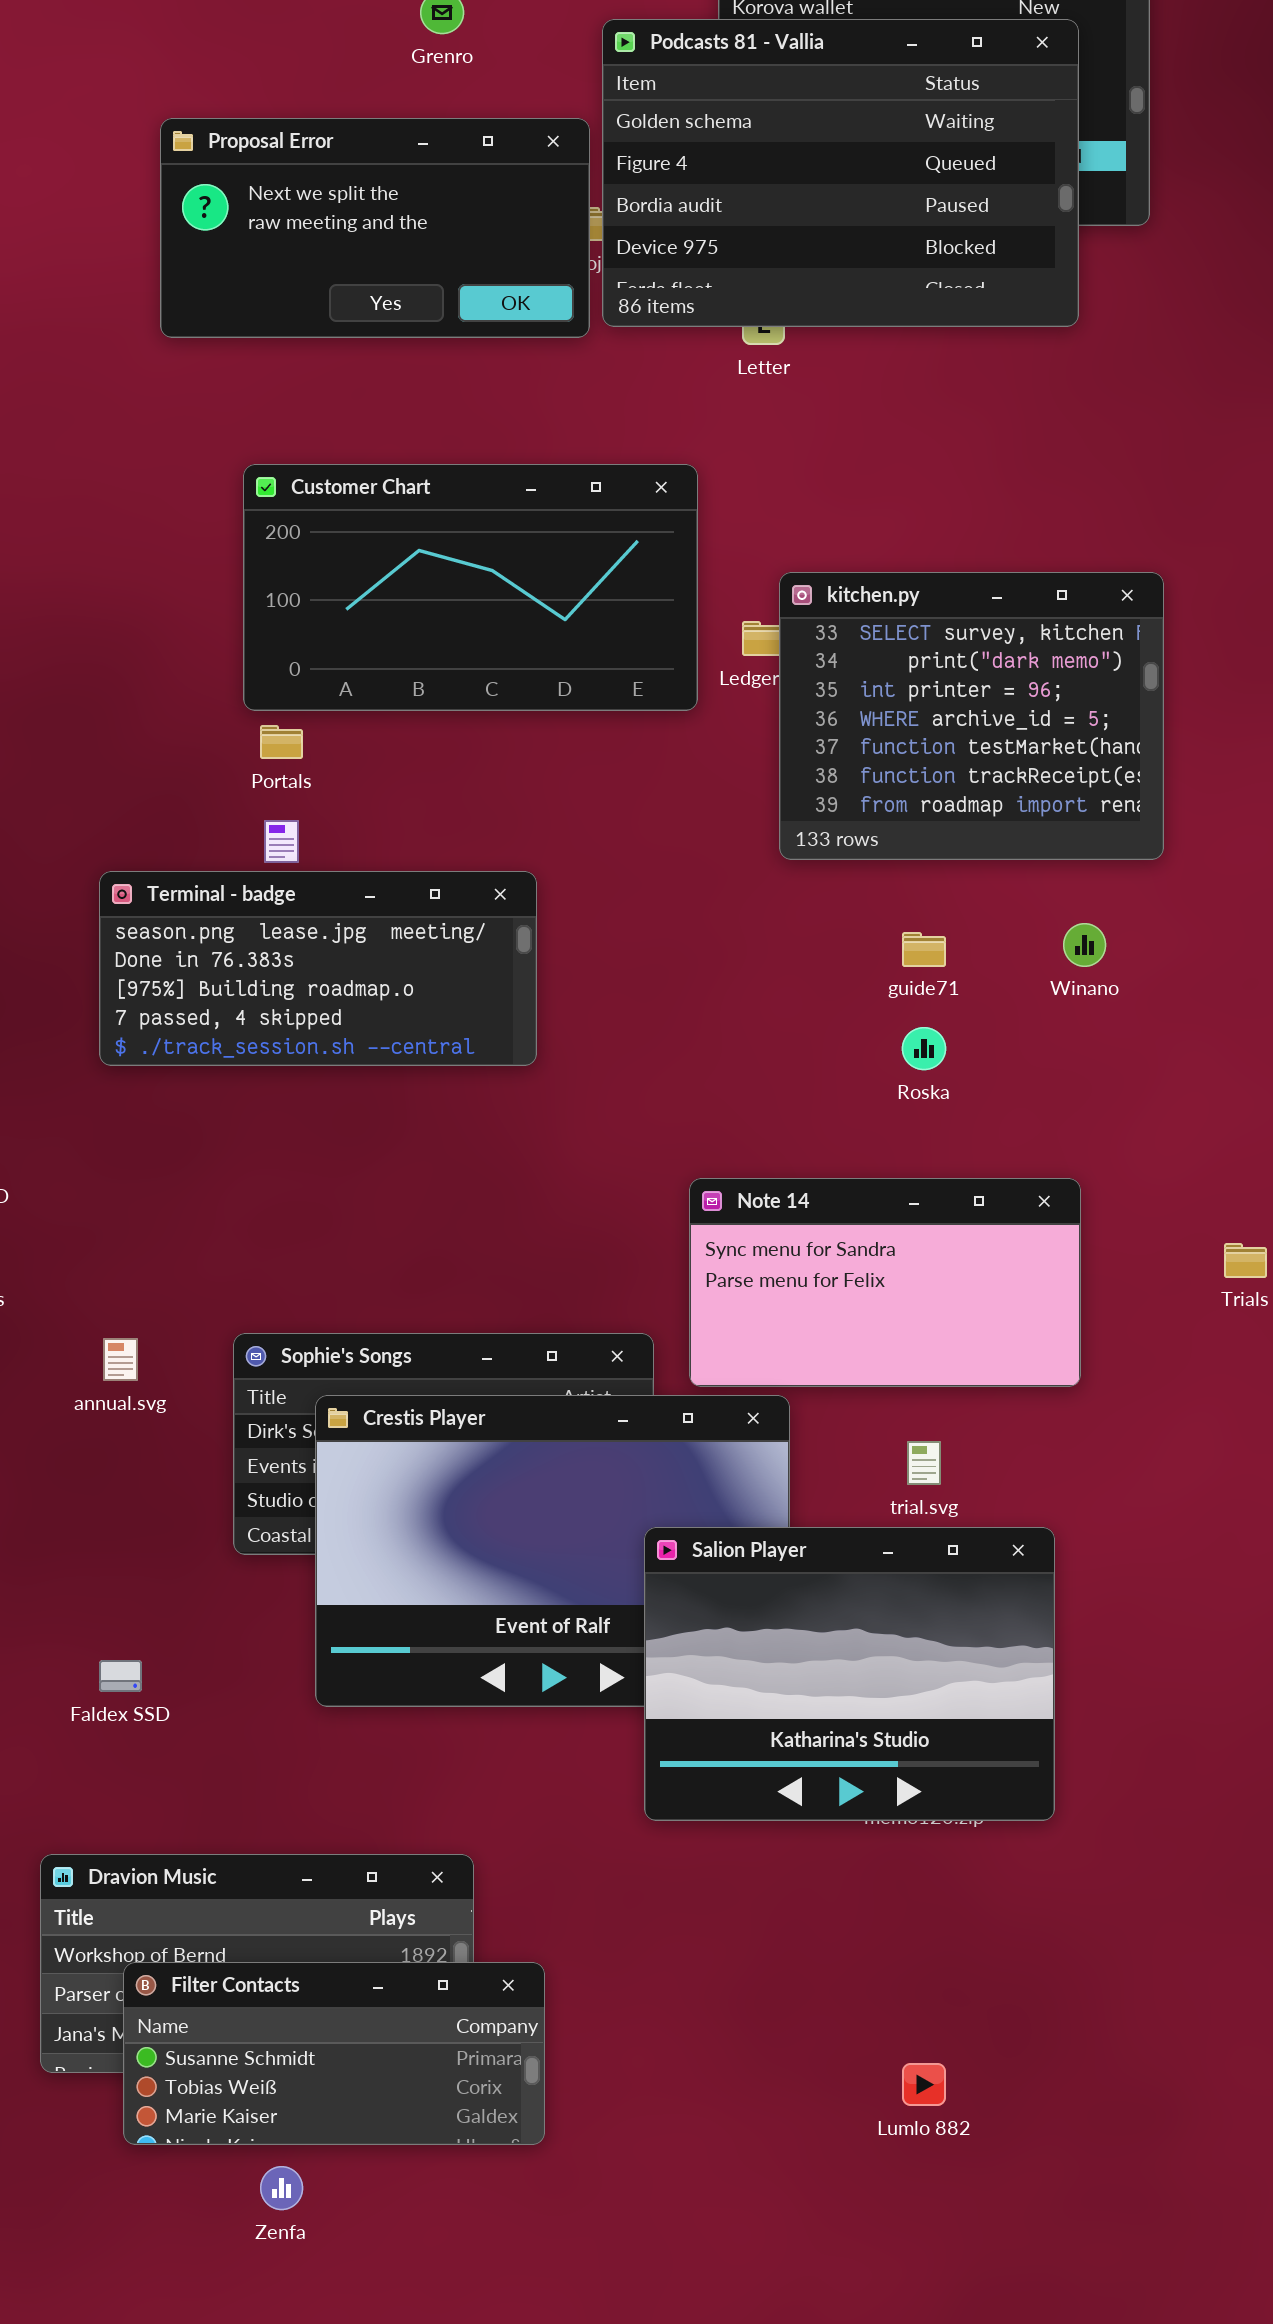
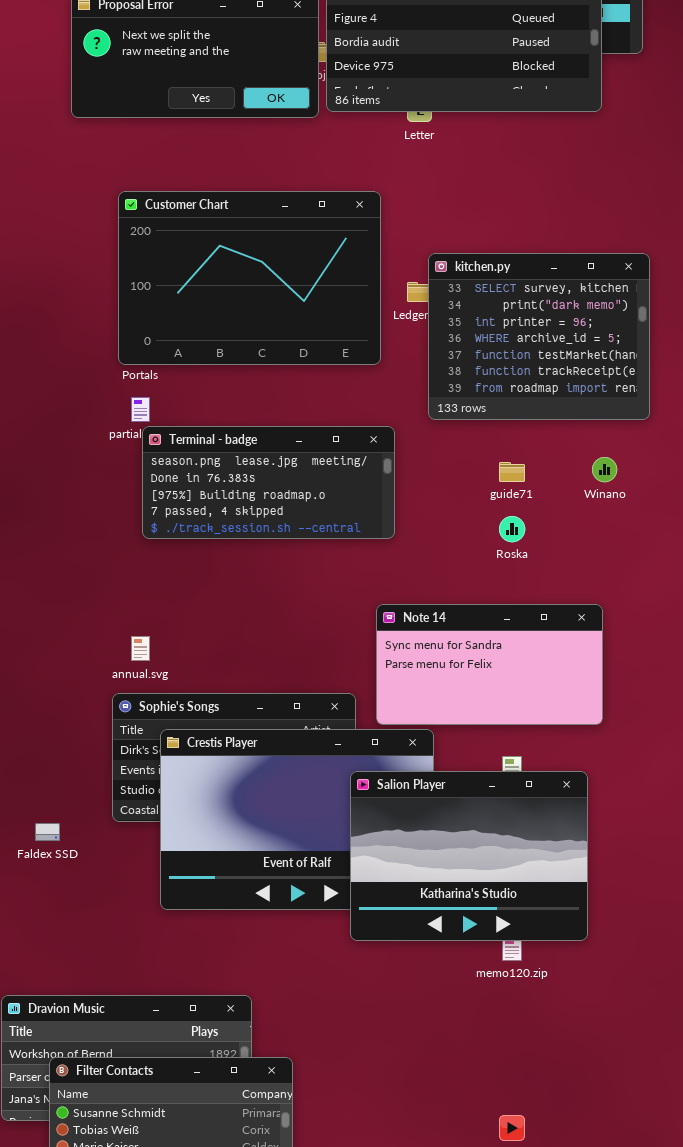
Customer Chart: [243,464,698,711] -> [118,191,381,365], resized
Terminal - badge: [99,871,537,1066] -> [142,426,395,539], moved
annual.svg: [103,1338,138,1381] -> [131,636,150,661], moved
Salion Player: [644,1527,1055,1821] -> [350,771,588,941], moved
Faldex SSD: [99,1660,142,1692] -> [35,823,60,841], moved

